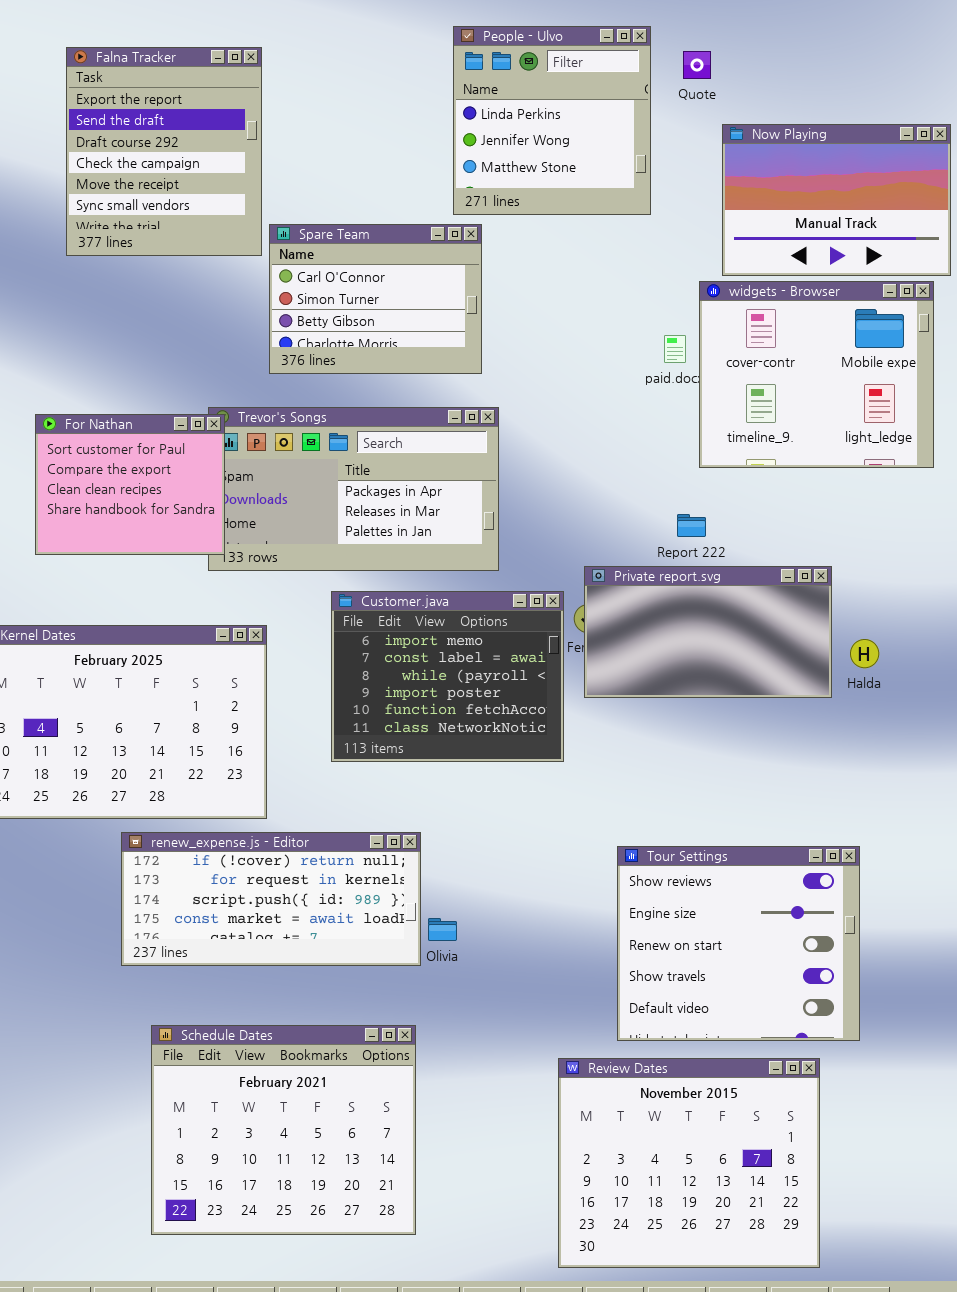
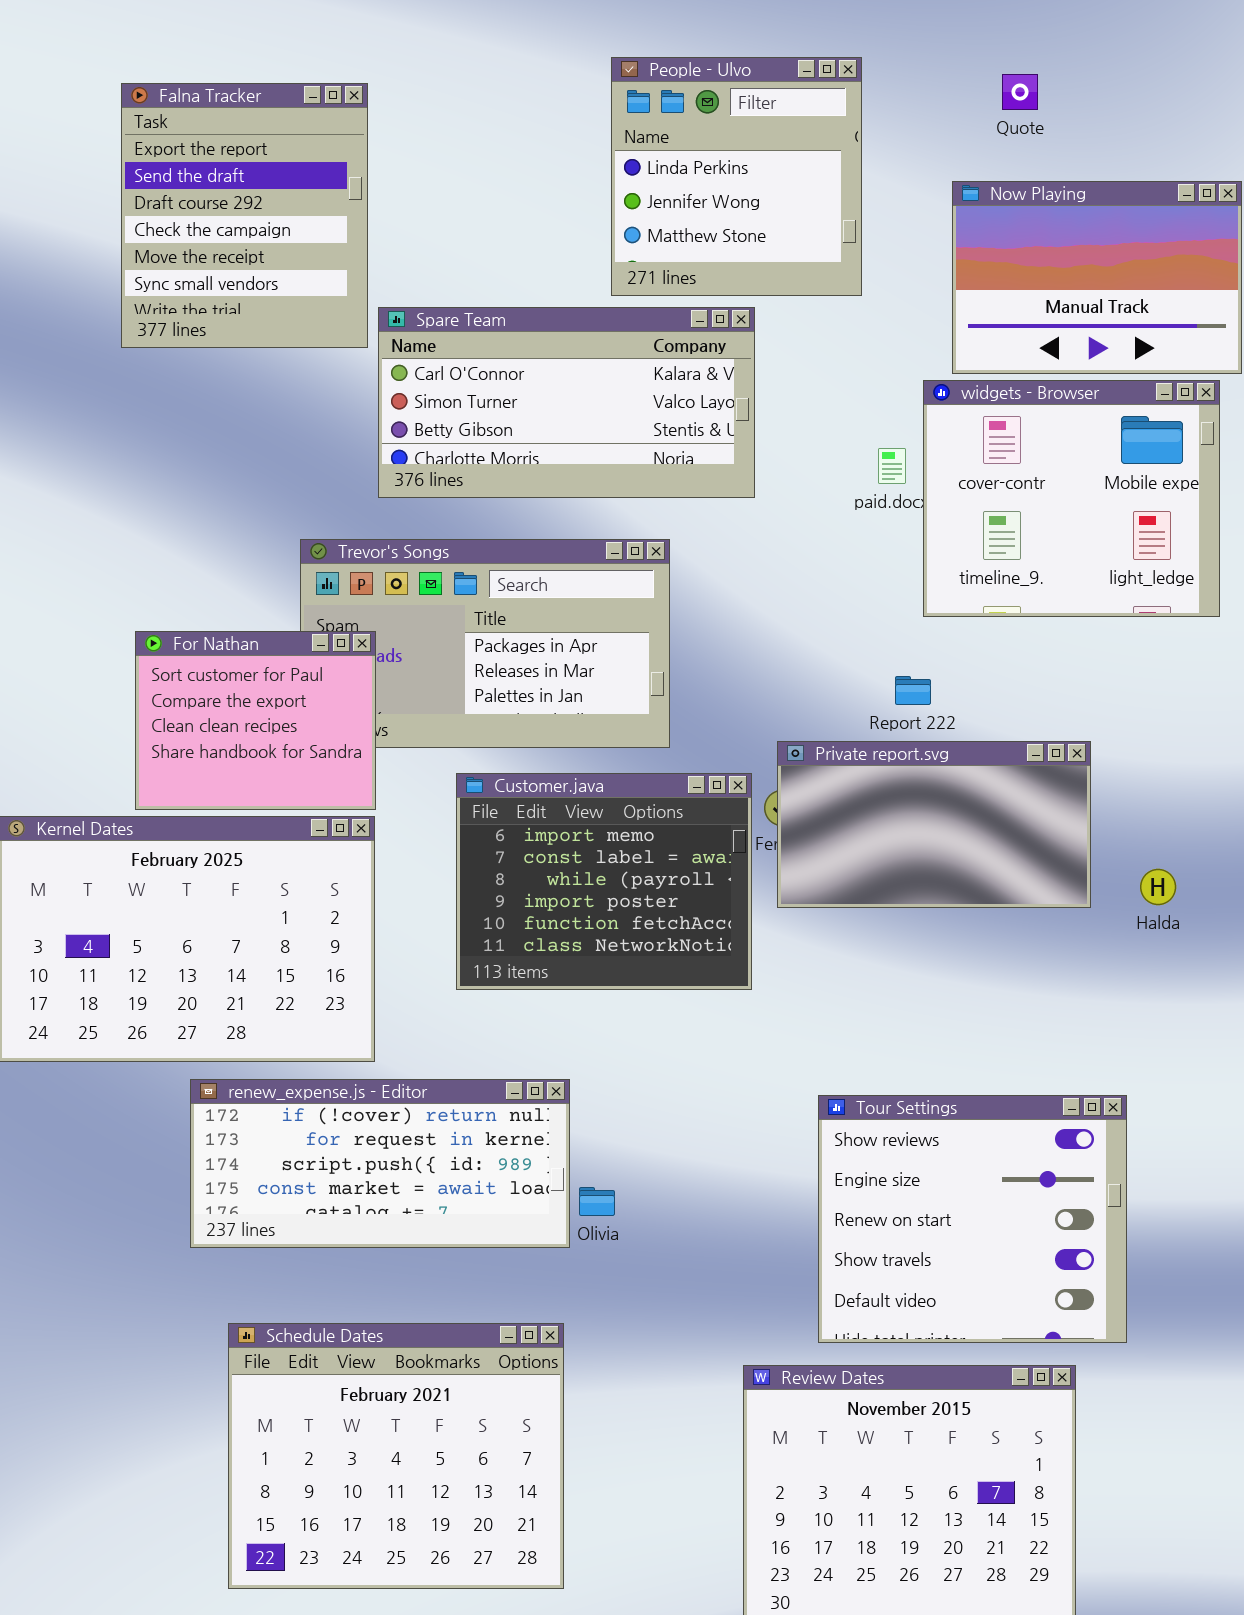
Quote: [683,51,711,79] -> [1002,74,1038,110], moved
Spare Team: [269,224,482,374] -> [378,307,755,498], resized
For Nathan: [35,414,225,555] -> [135,631,376,810], moved
Halda: [850,639,879,668] -> [1140,869,1176,905], moved

